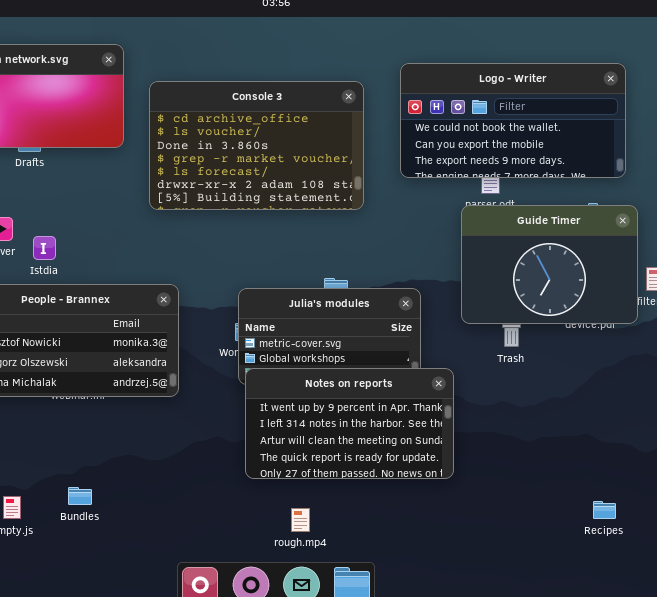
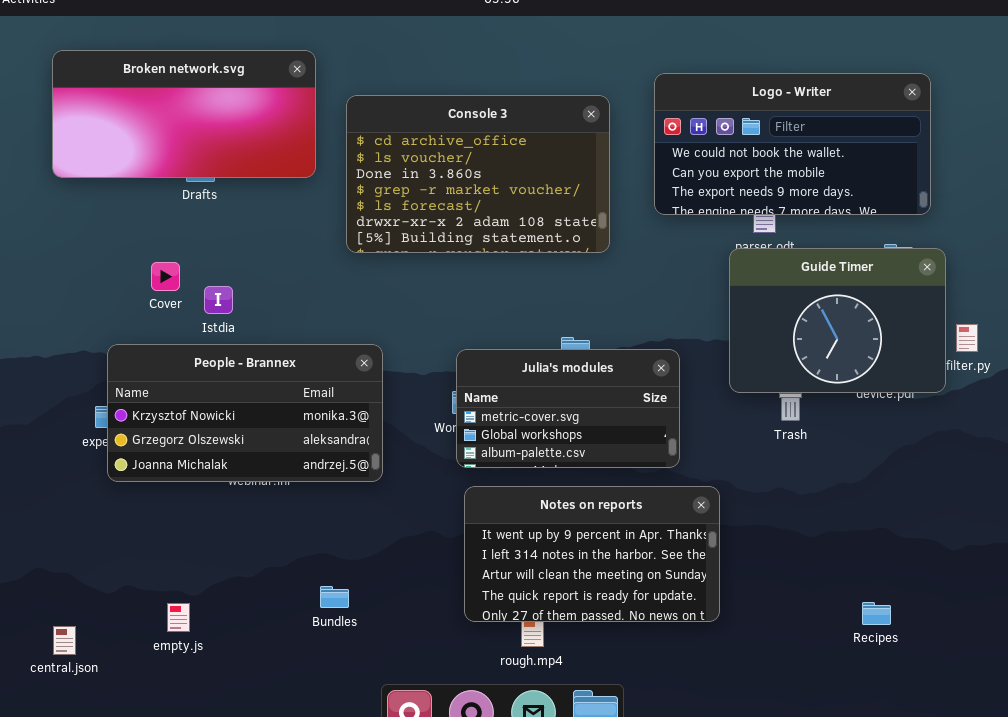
Notes on reports: [245,368,454,479] -> [464,486,720,622], moved
Bundles: [68,487,92,505] -> [320,586,349,608], moved
Recipes: [593,501,616,519] -> [862,602,891,625], moved

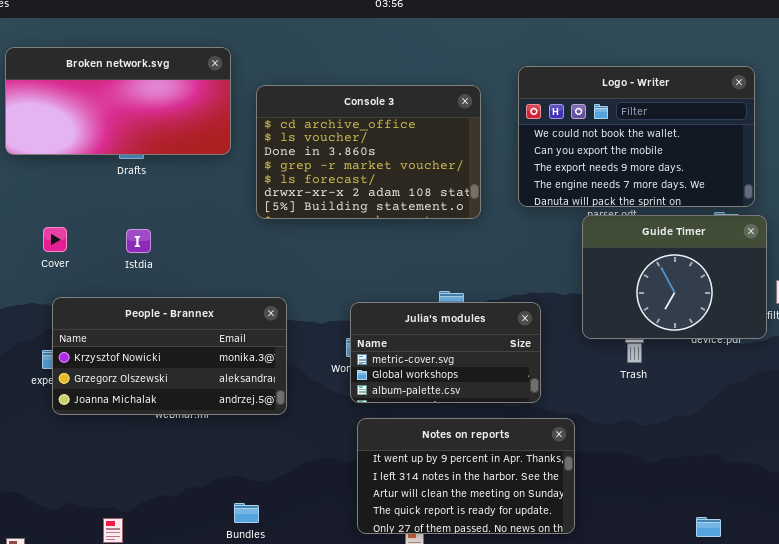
Logo - Writer: [654,73,931,215] -> [518,66,755,207], resized
Cover: [151,262,180,291] -> [43,227,67,252], moved
Istdia: [204,286,233,314] -> [126,229,151,253], moved

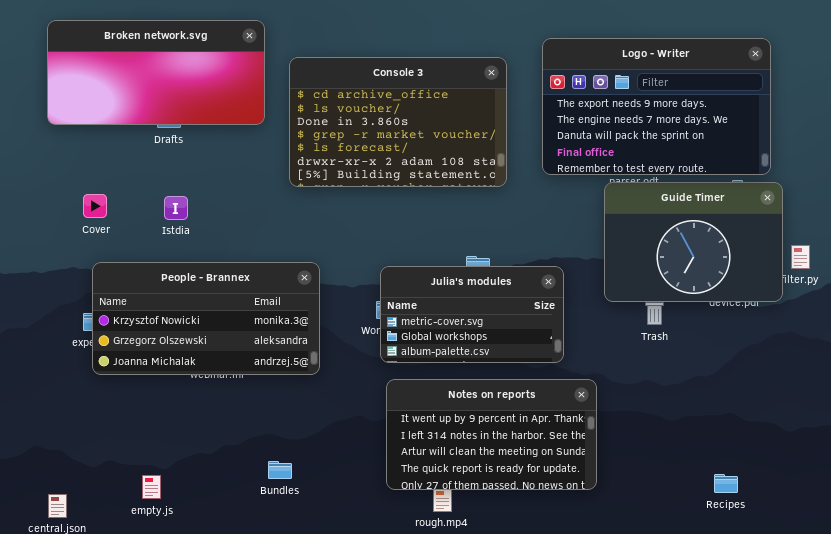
Logo - Writer: [518,66,755,207] -> [542,38,771,175], scrolled down 2 rows

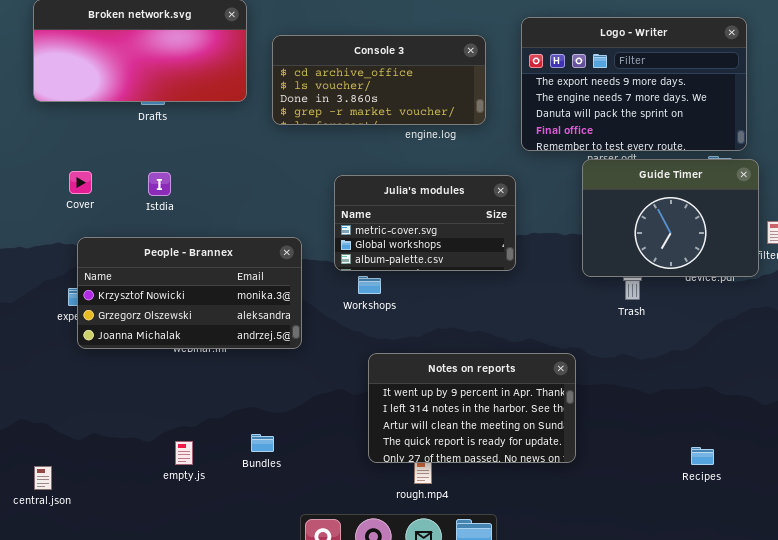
Console 3: [289,57,507,187] -> [272,35,486,125], resized
Julia's modules: [380,266,564,363] -> [334,175,516,271], moved
empty.js: [142,475,161,499] -> [175,441,193,465], moved

